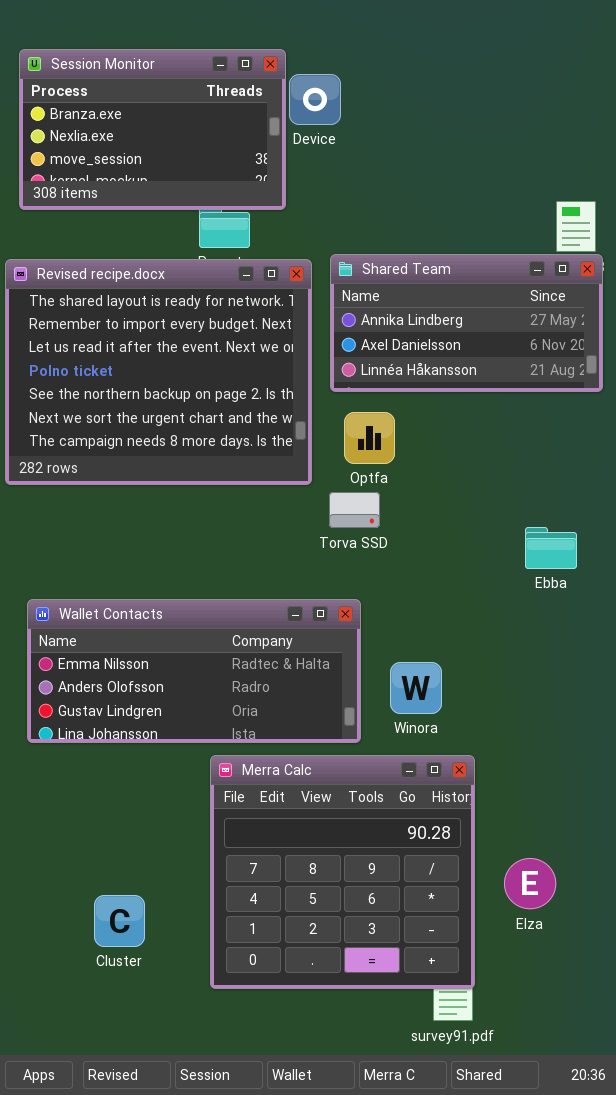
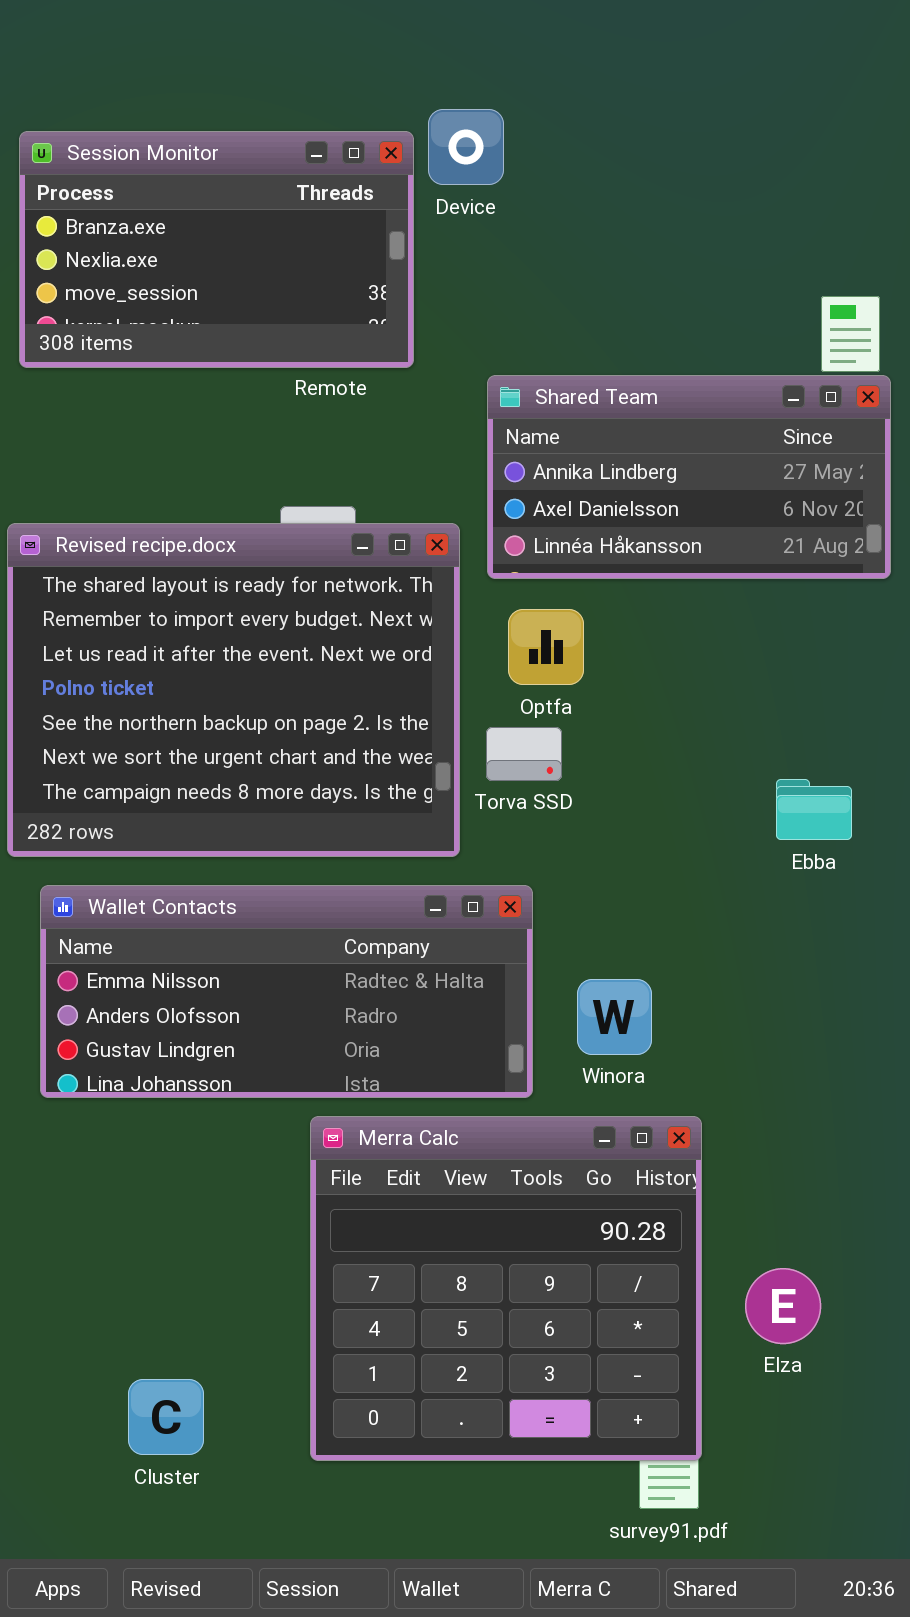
Session Monitor: [19,49,286,210] -> [19,131,414,368], moved
Revised recipe.docx: [5,259,312,485] -> [7,523,460,857], moved
Cluster: [94,895,145,947] -> [128,1379,204,1455], moved

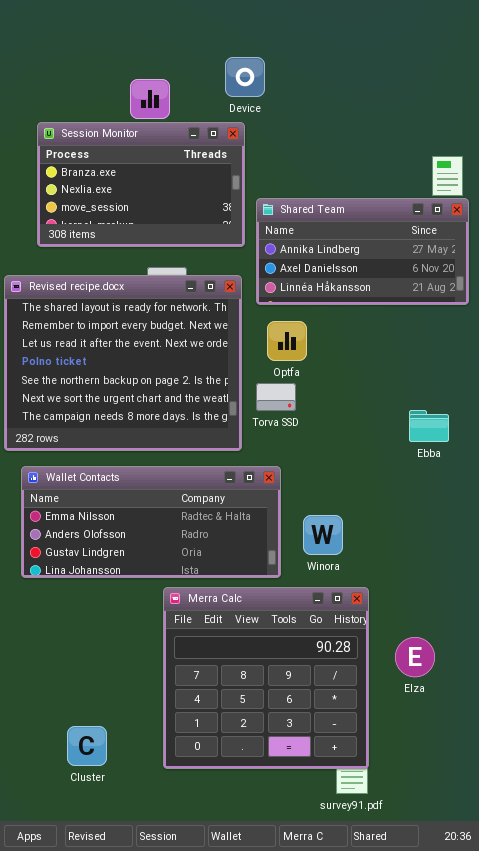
Session Monitor: [19,131,414,368] -> [37,122,245,247], moved
Elza: [745,1268,821,1344] -> [395,637,435,677], moved

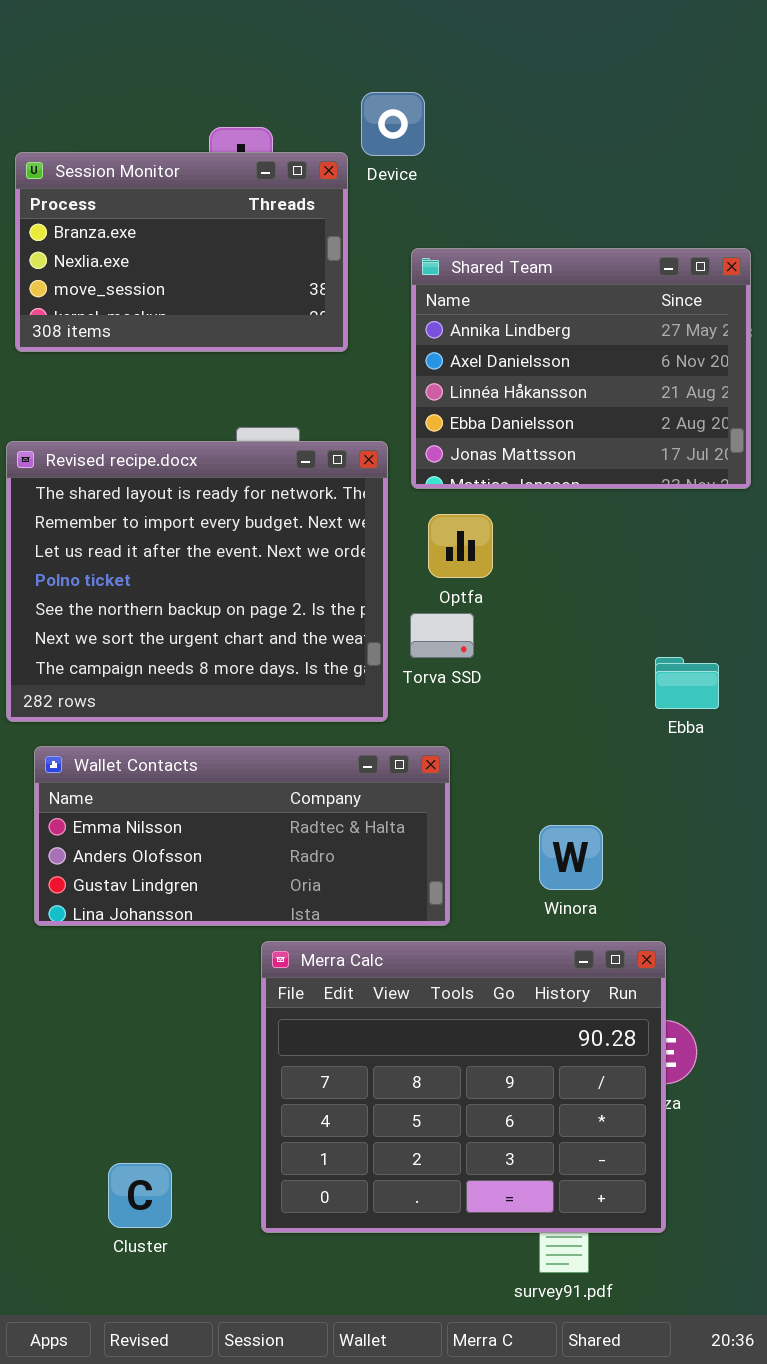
Session Monitor: [37,122,245,247] -> [15,152,348,352], moved
Shared Team: [256,198,469,305] -> [411,248,751,489], resized
Winora: [303,515,343,555] -> [539,825,603,890], moved
Merra Calc: [163,587,369,769] -> [261,941,666,1233], resized

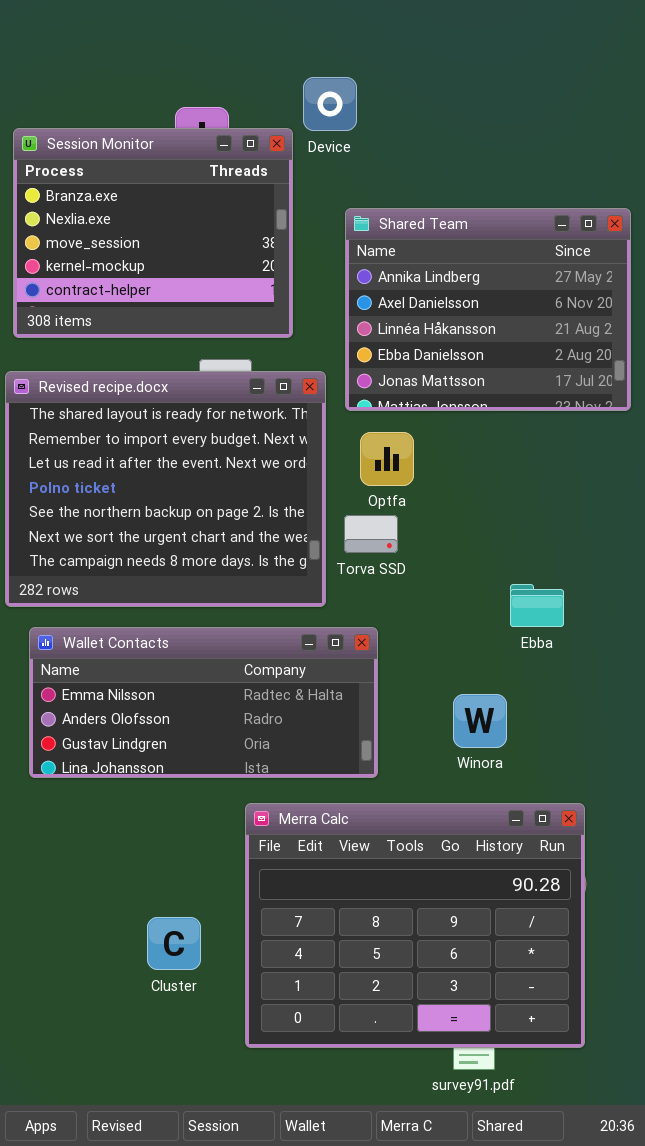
Session Monitor: [15,152,348,352] -> [13,128,293,338], resized
Ebba: [655,657,719,709] -> [510,584,564,627], moved
Merra Calc: [261,941,666,1233] -> [245,803,585,1048], moved
Cluster: [108,1163,172,1228] -> [147,917,201,970], moved

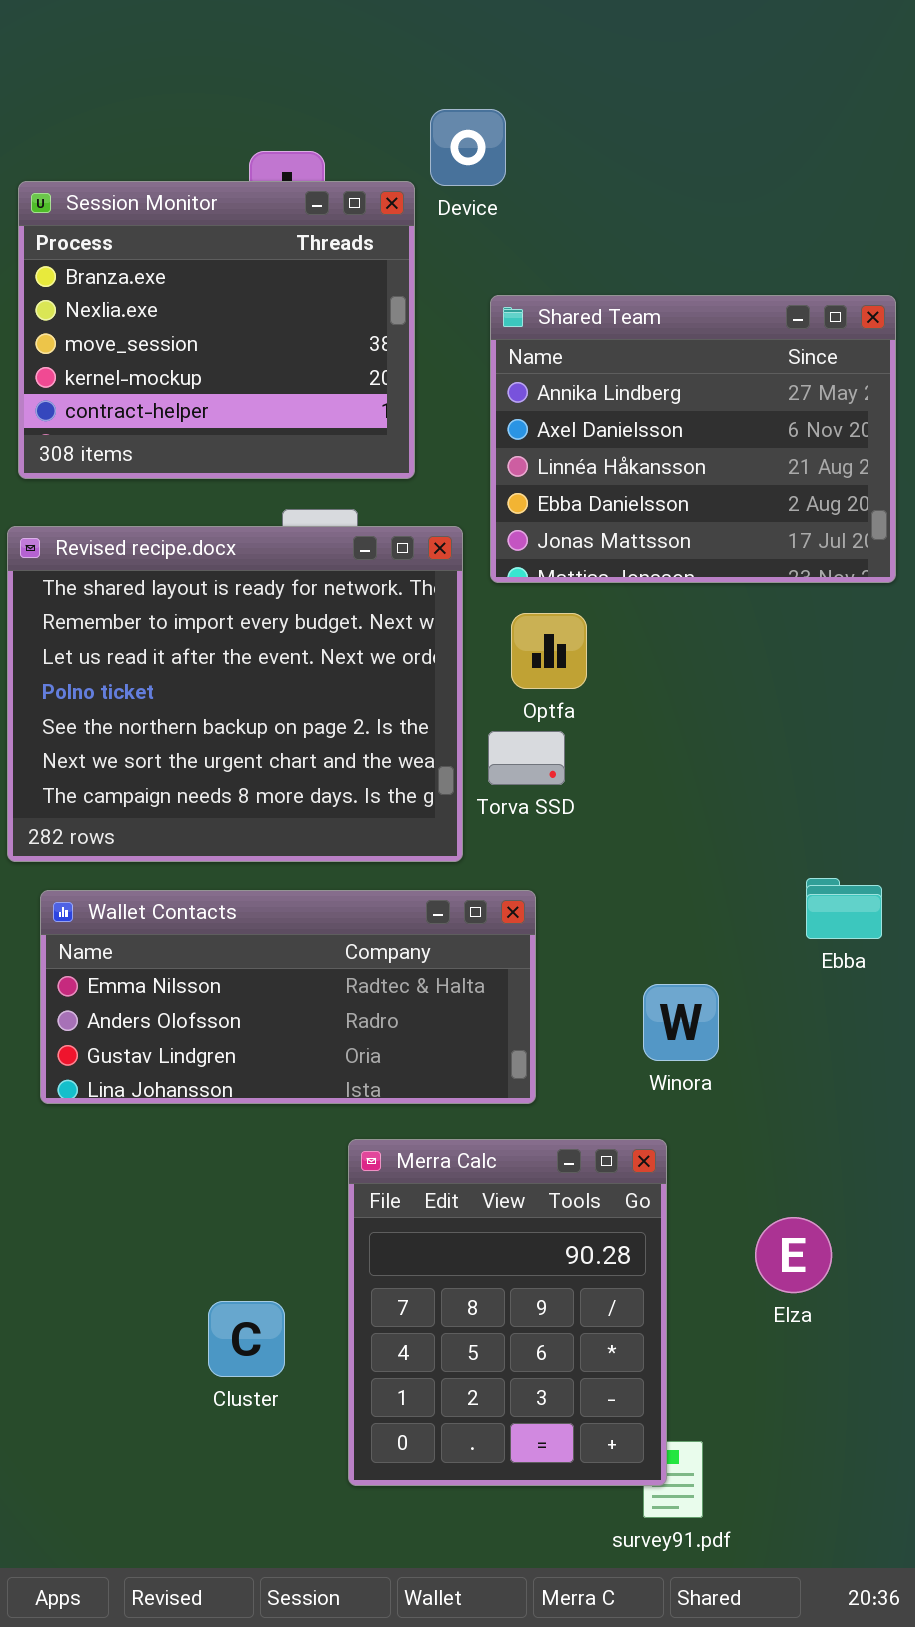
Ebba: [510,584,564,627] -> [806,878,882,939], moved
Merra Calc: [245,803,585,1048] -> [348,1139,667,1486], resized

